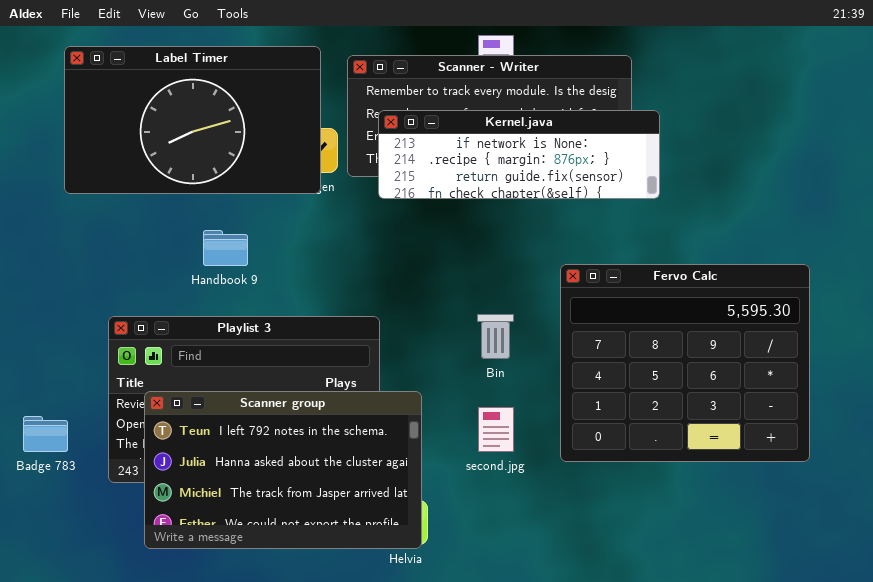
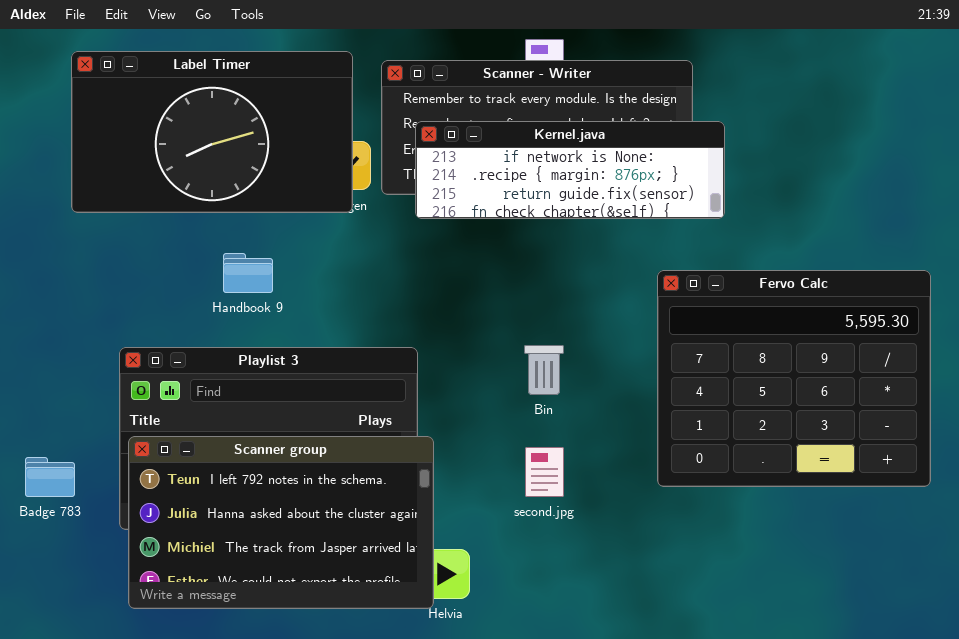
Fervo Calc: [560,264,810,462] -> [657,270,931,487], moved
Scanner group: [144,391,422,549] -> [128,436,434,609], moved

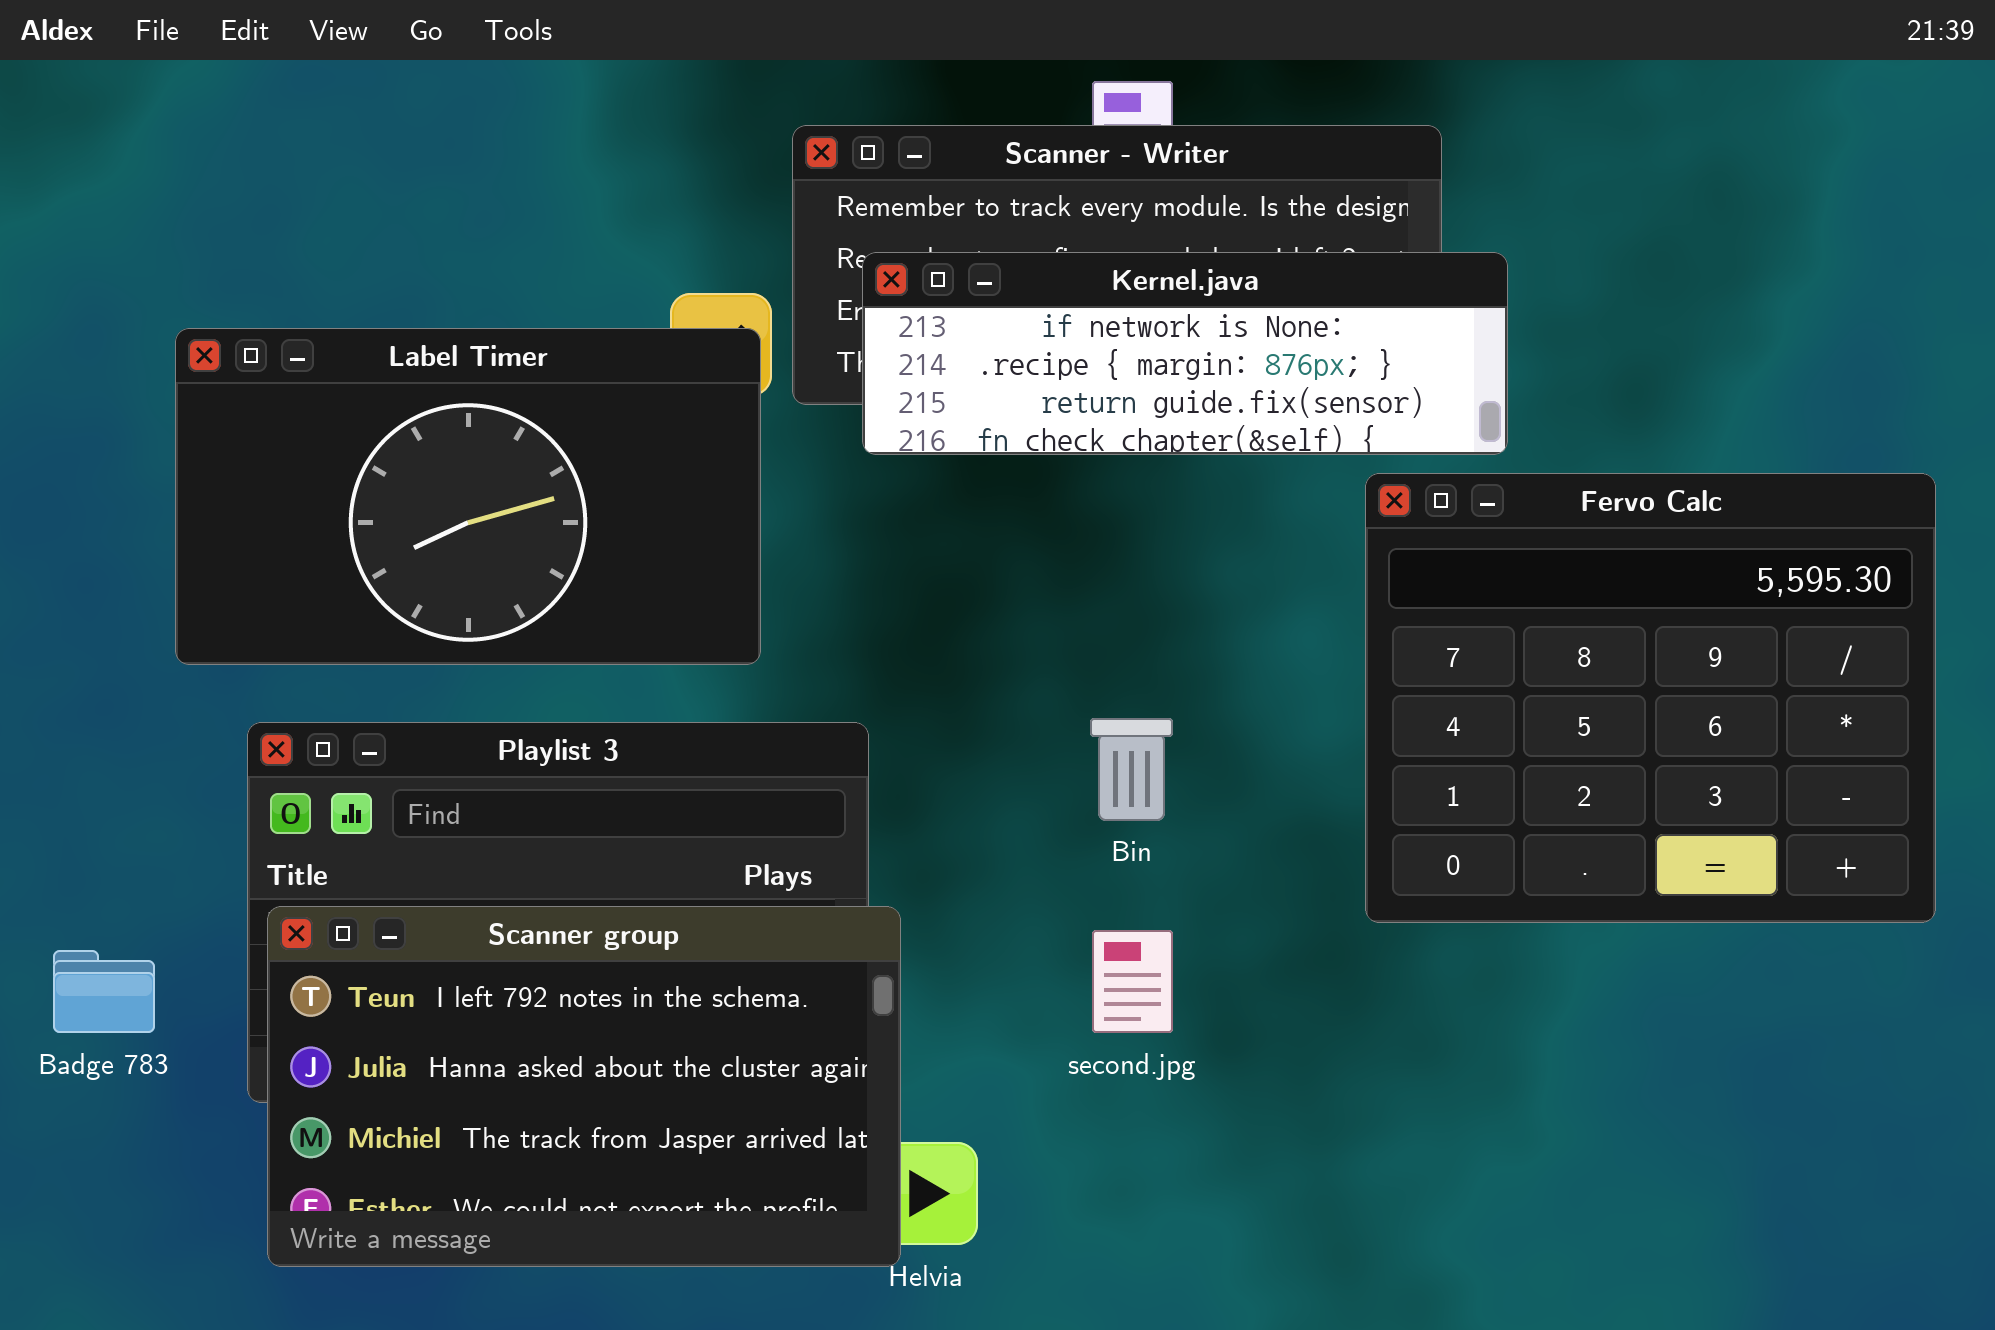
Label Timer: [71,51,353,213] -> [175,328,761,665], moved
Fervo Calc: [657,270,931,487] -> [1365,473,1936,923], moved

